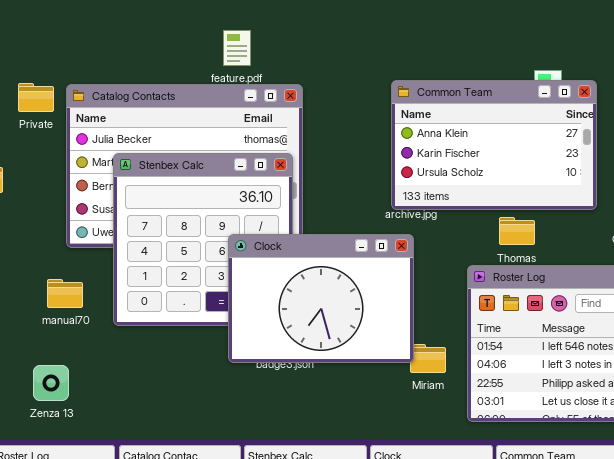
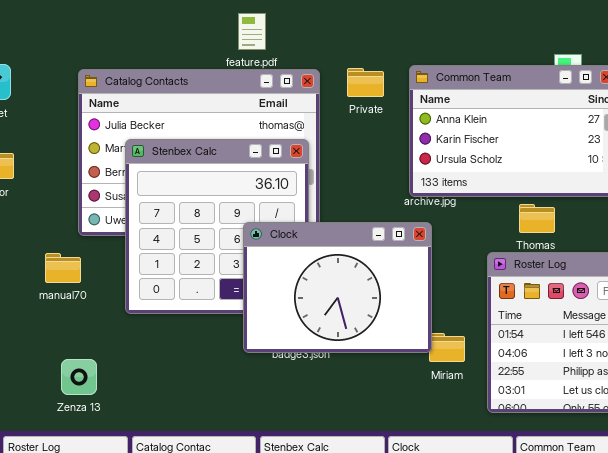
Private: [18,83,54,112] -> [347,68,384,97], moved
manual70: [47,279,83,308] -> [45,253,81,283], moved
Zenza 13: [33,365,69,401] -> [61,359,97,395], moved

